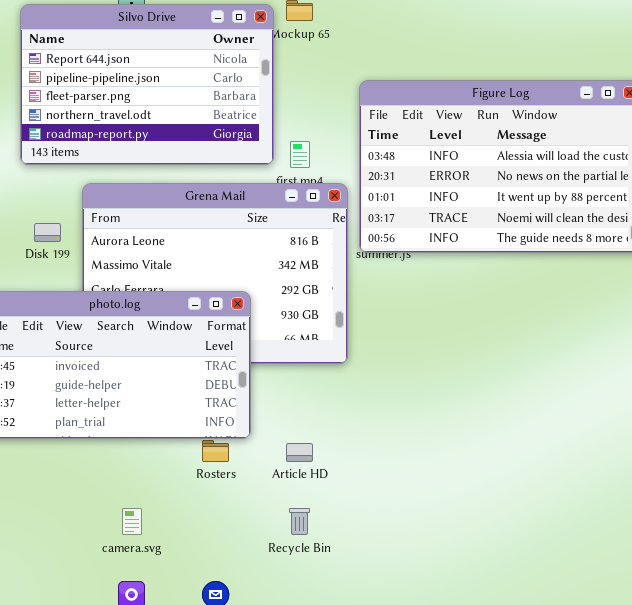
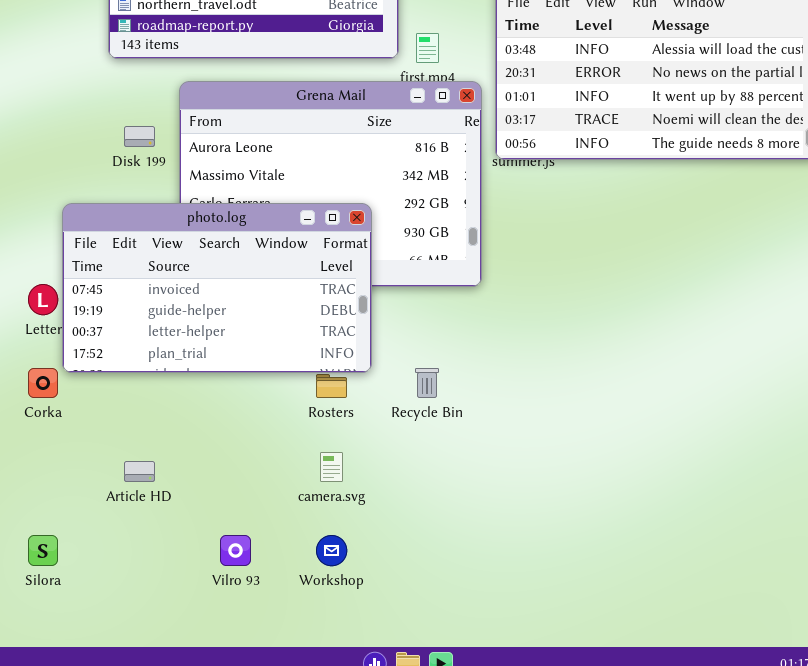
Article HD: [286,443,313,462] -> [124,461,155,482], moved
camera.svg: [122,508,142,535] -> [320,452,343,482], moved
Recycle Bin: [289,508,310,535] -> [415,368,439,398], moved

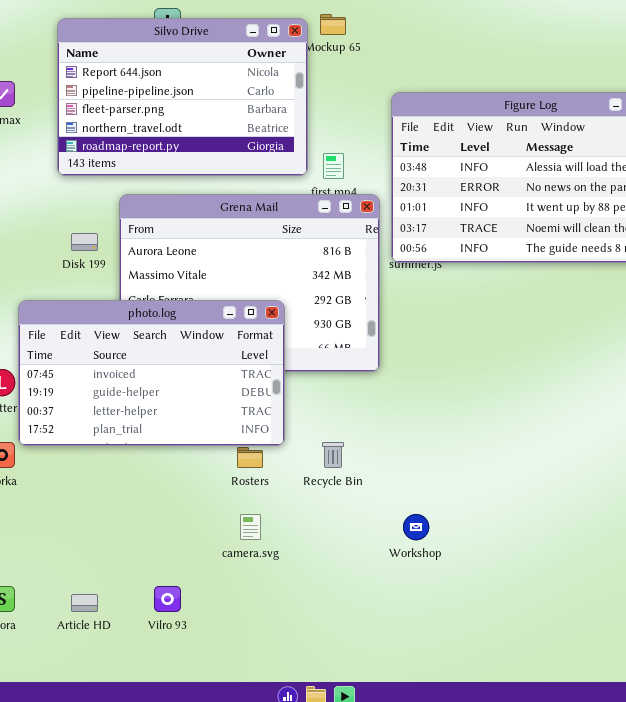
Article HD: [124,461,155,482] -> [71,594,98,612], moved
Workshop: [316,535,347,566] -> [403,514,429,540], moved

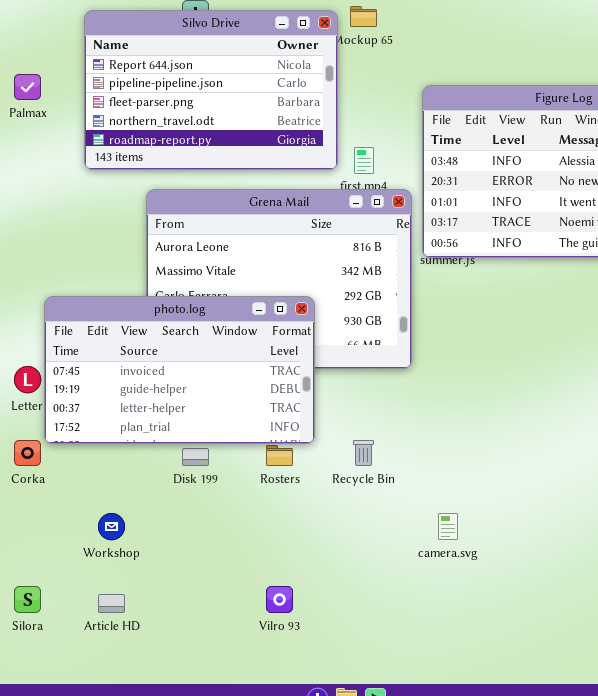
Disk 199: [71,233,98,251] -> [182,448,209,466], moved
camera.svg: [240,514,261,540] -> [438,513,458,540], moved
Workshop: [403,514,429,540] -> [98,513,125,540], moved
Vilro 93: [154,586,181,612] -> [266,586,293,613], moved

